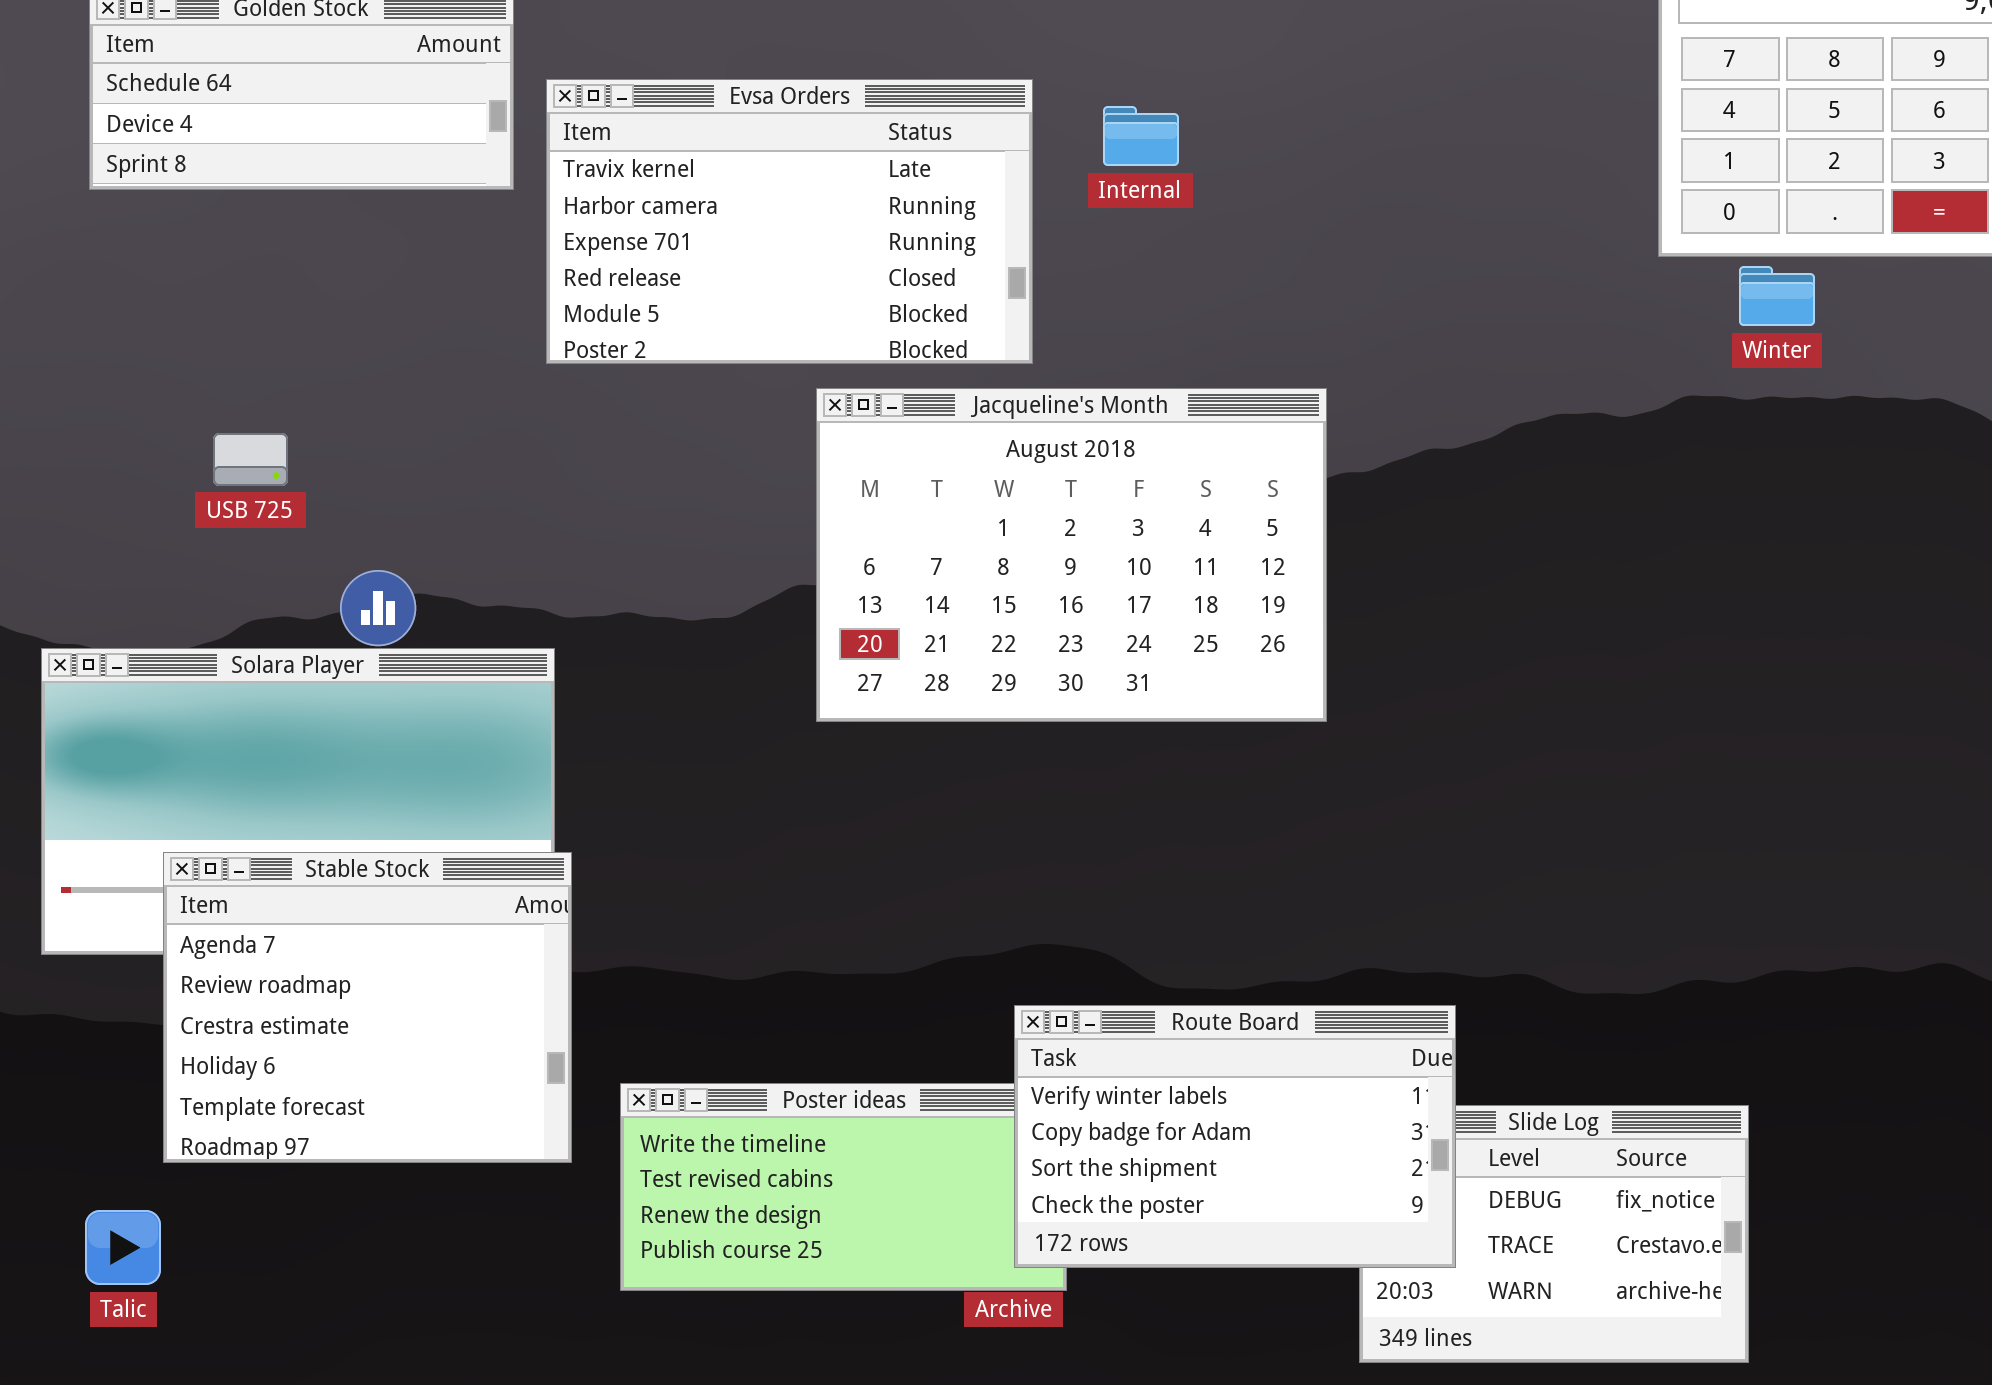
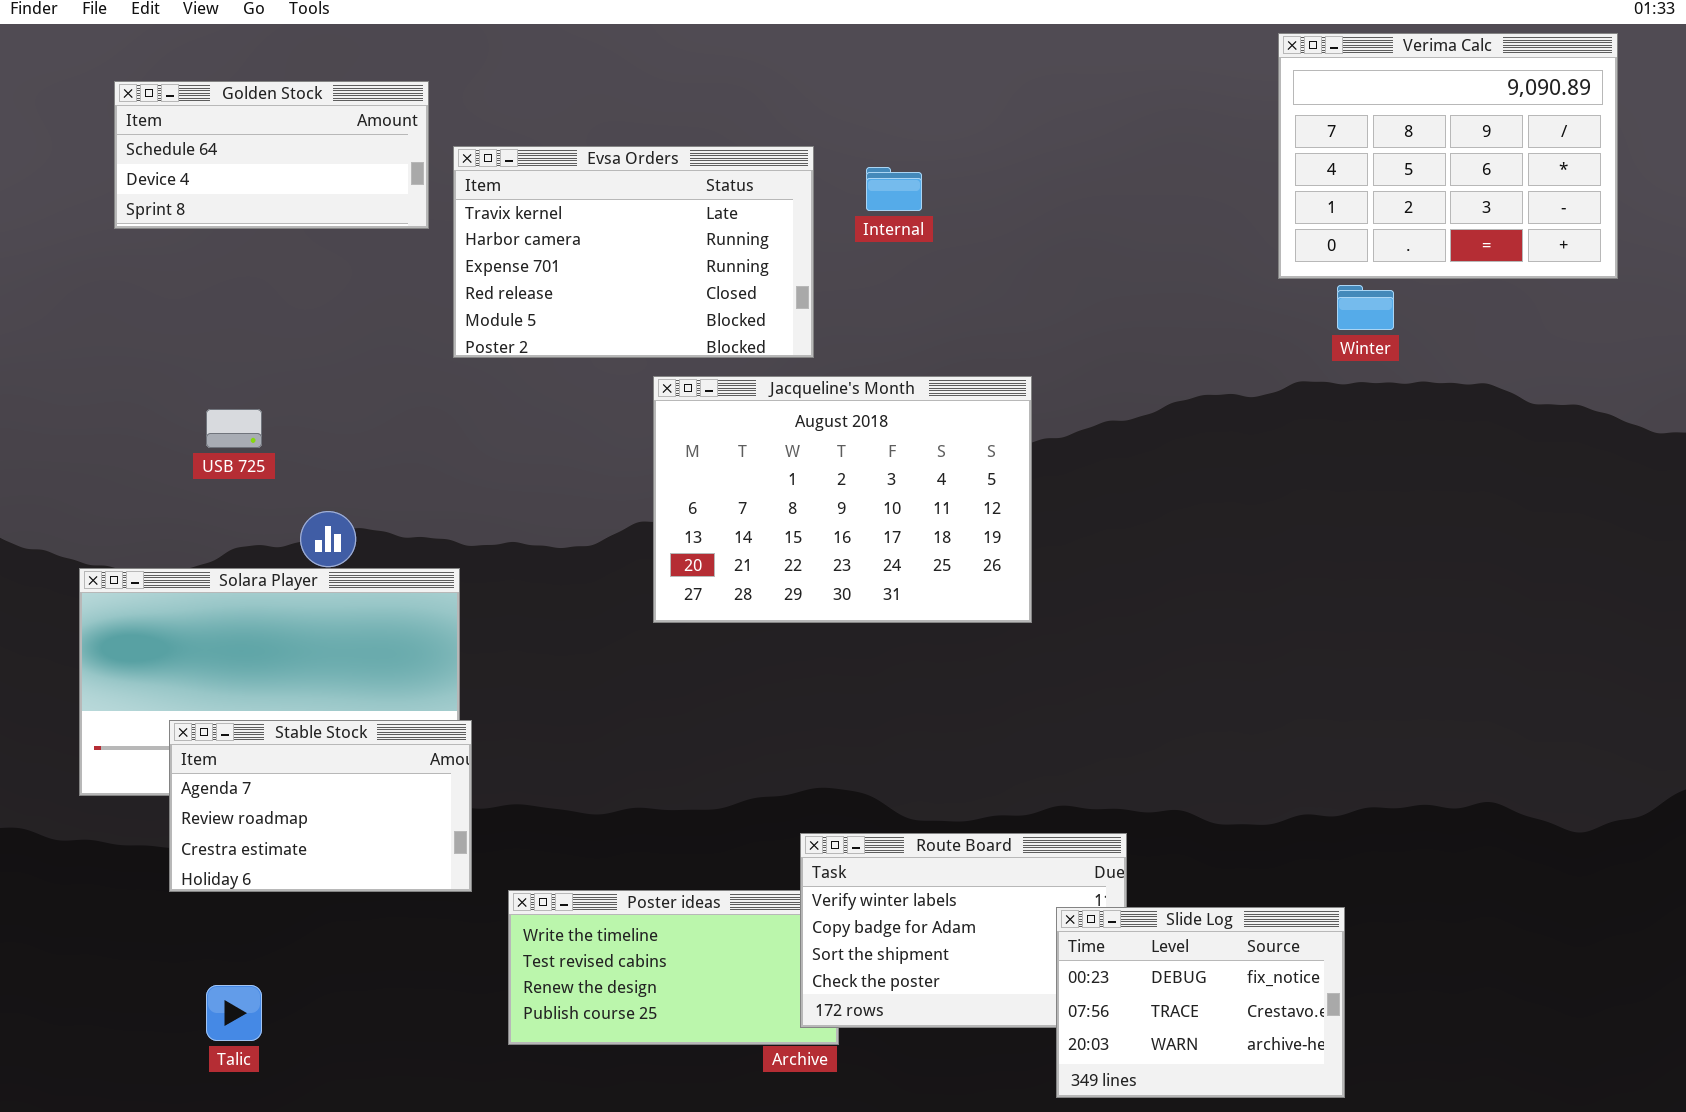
Stable Stock: [163,852,572,1163] -> [169,720,472,892], resized
Slide Log: [1359,1105,1749,1363] -> [1056,907,1345,1098], raised
Talic: [85,1210,161,1285] -> [206,985,262,1041], moved

